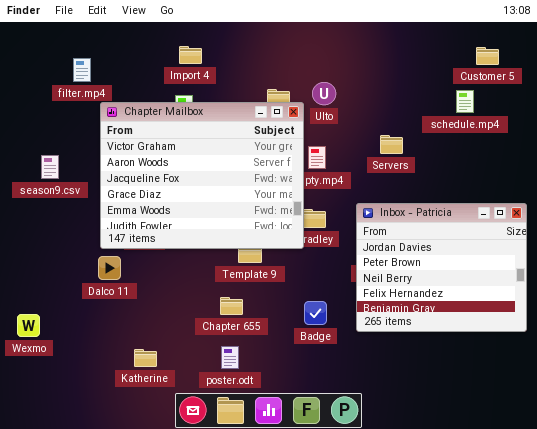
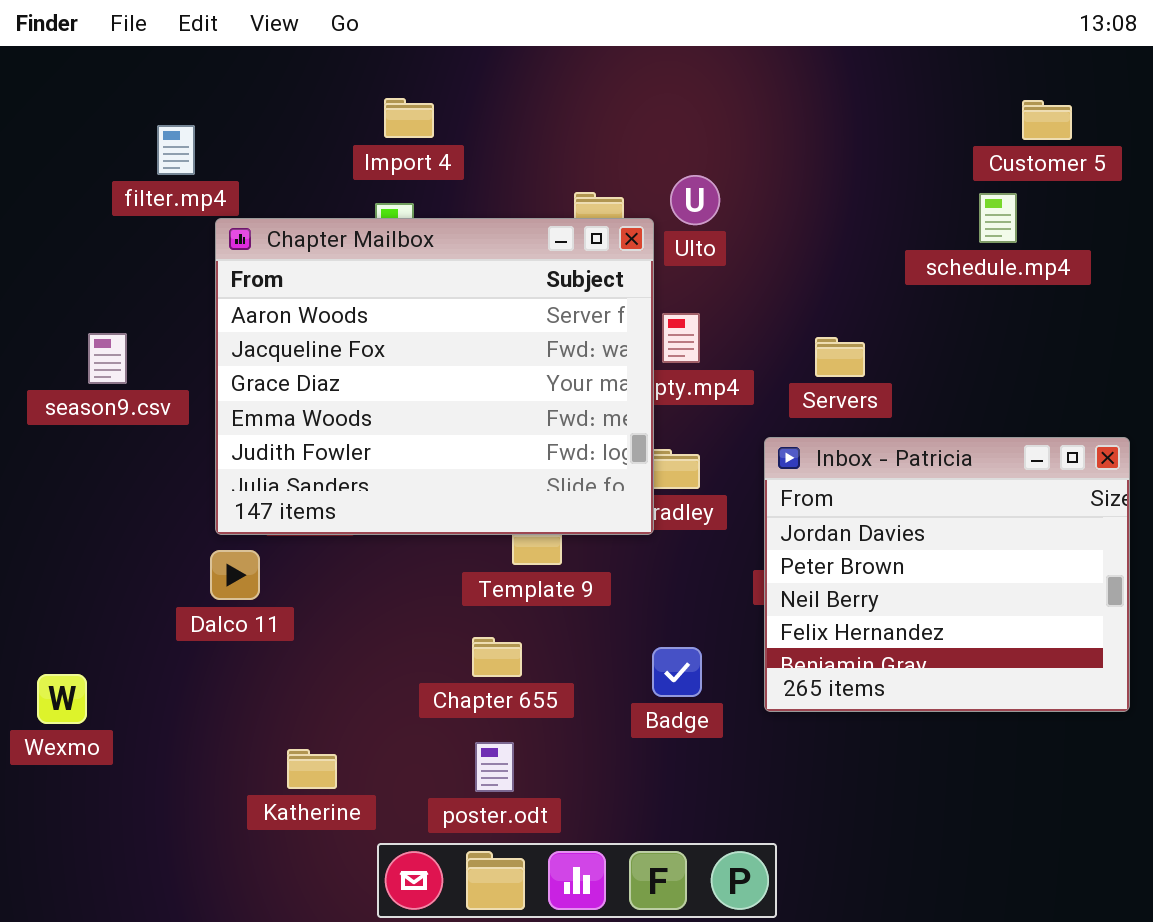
Chapter Mailbox: [100,102,304,249] -> [215,218,654,535], scrolled down 1 row
Servers: [380,135,403,154] -> [815,337,865,377], moved

